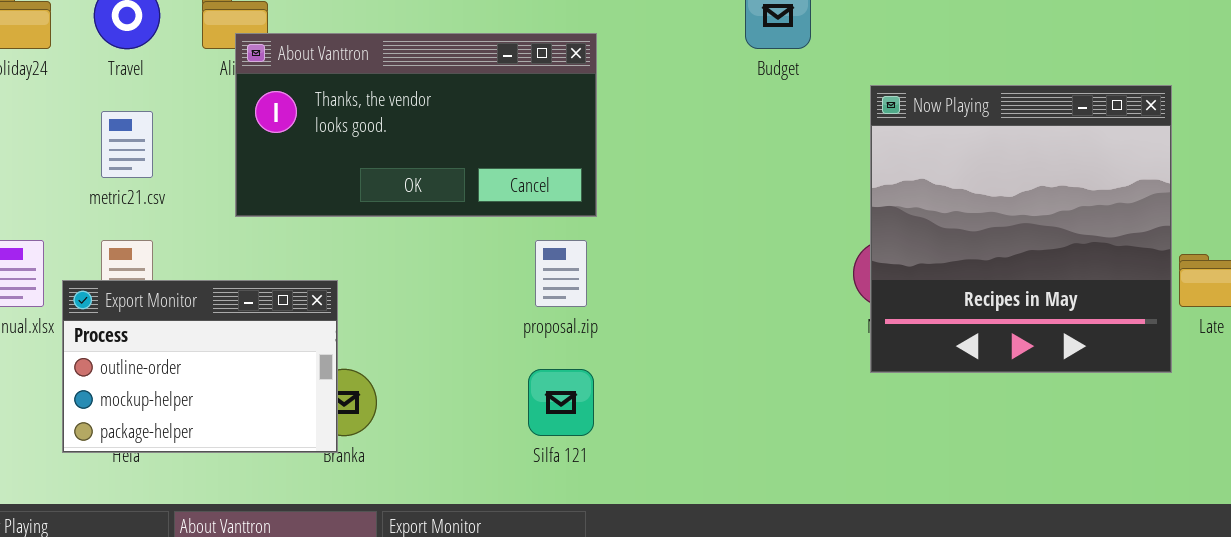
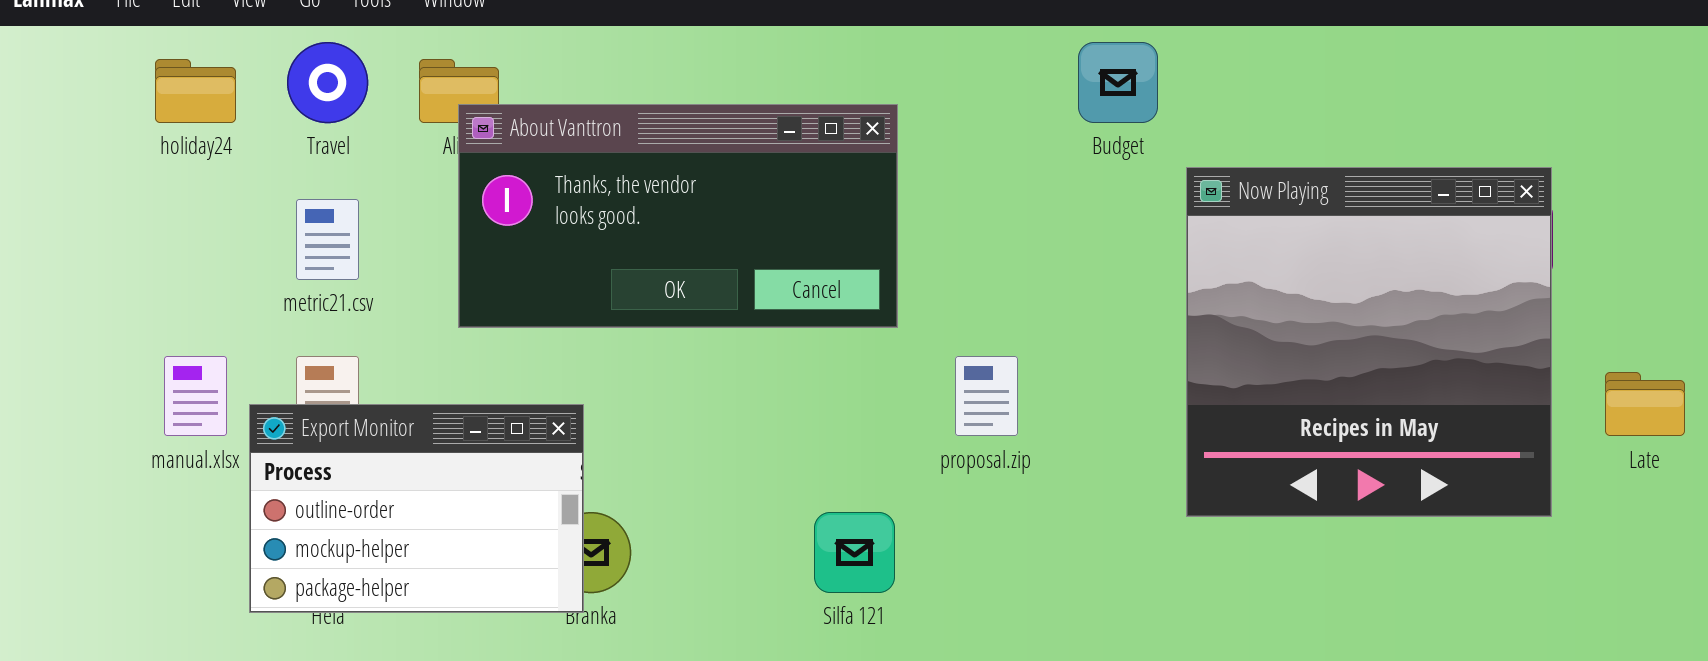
Now Playing: [870,85,1172,373] -> [1186,167,1552,517], moved
proposal.zip: [535,240,587,307] -> [955,356,1018,436], moved

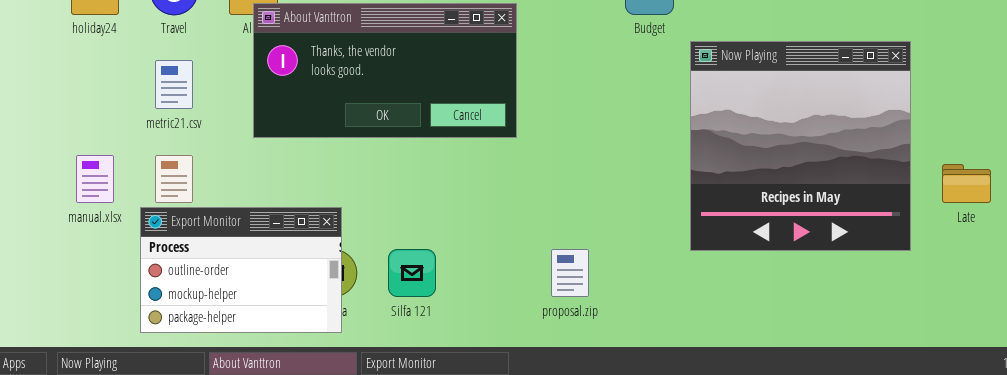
proposal.zip: [955,356,1018,436] -> [551,249,589,297], moved
Export Monitor: [249,404,584,613] -> [140,207,342,333], moved
Silfa 121: [814,512,895,593] -> [388,249,436,297], moved

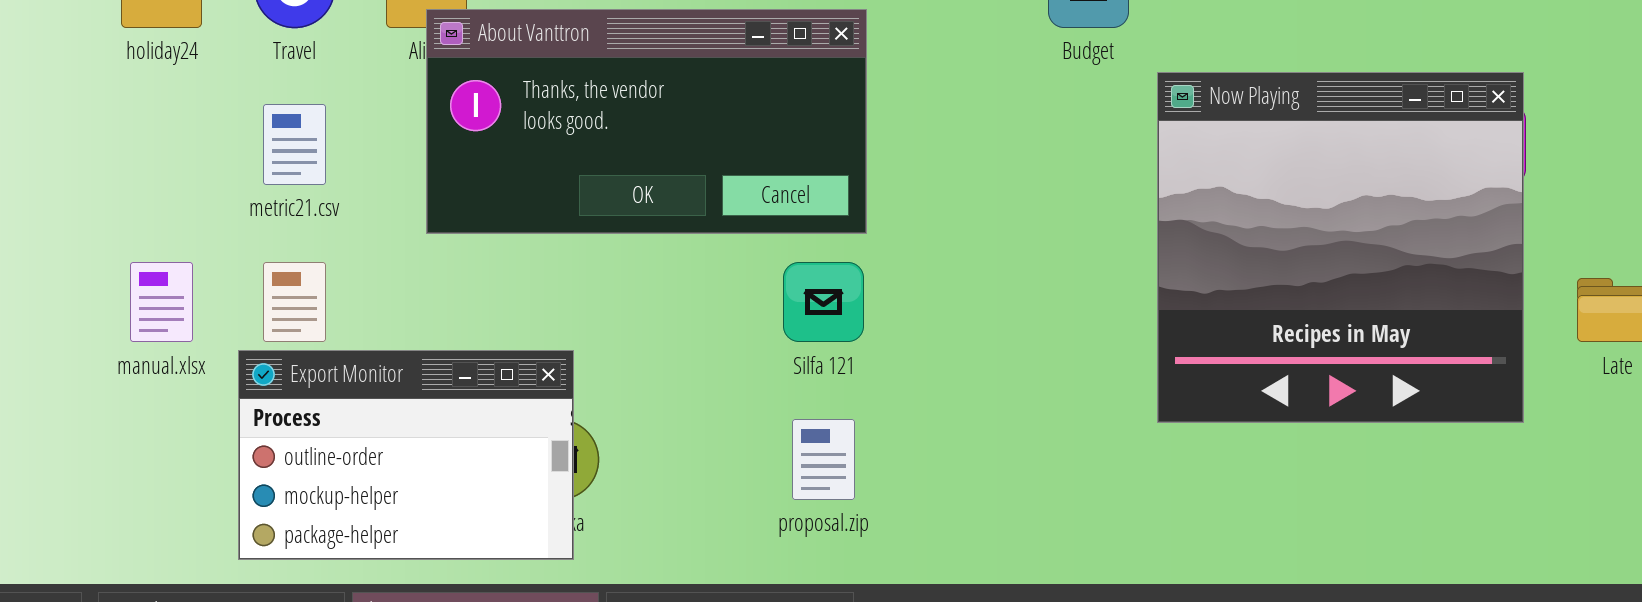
Silfa 121: [388,249,436,297] -> [783,262,864,342], moved
proposal.zip: [551,249,589,297] -> [792,419,855,500], moved

